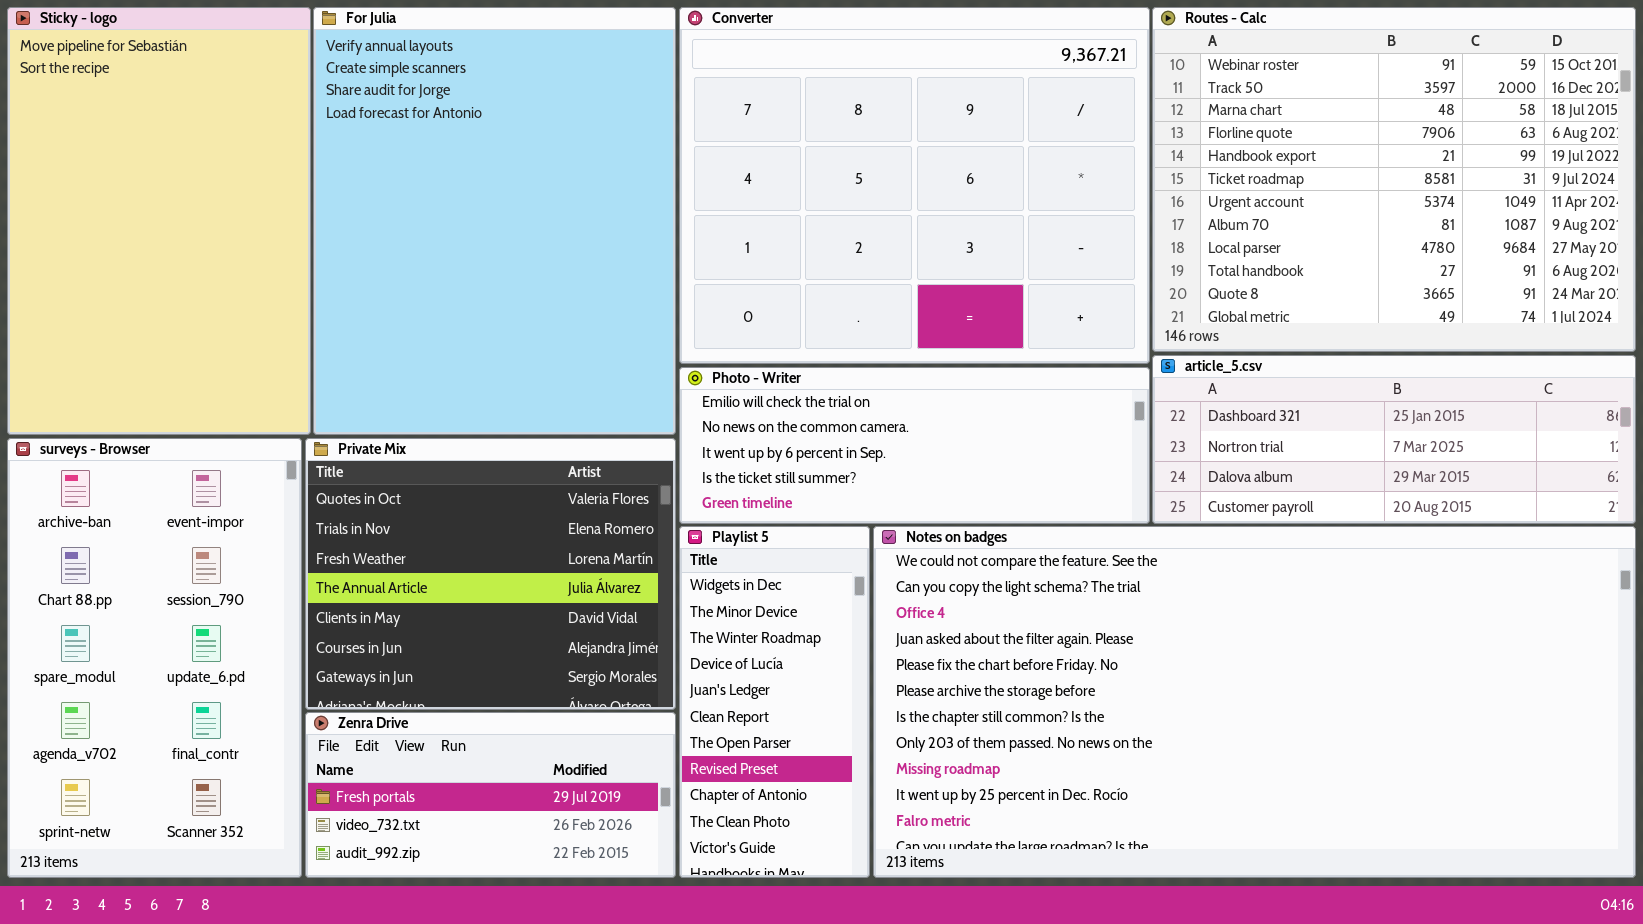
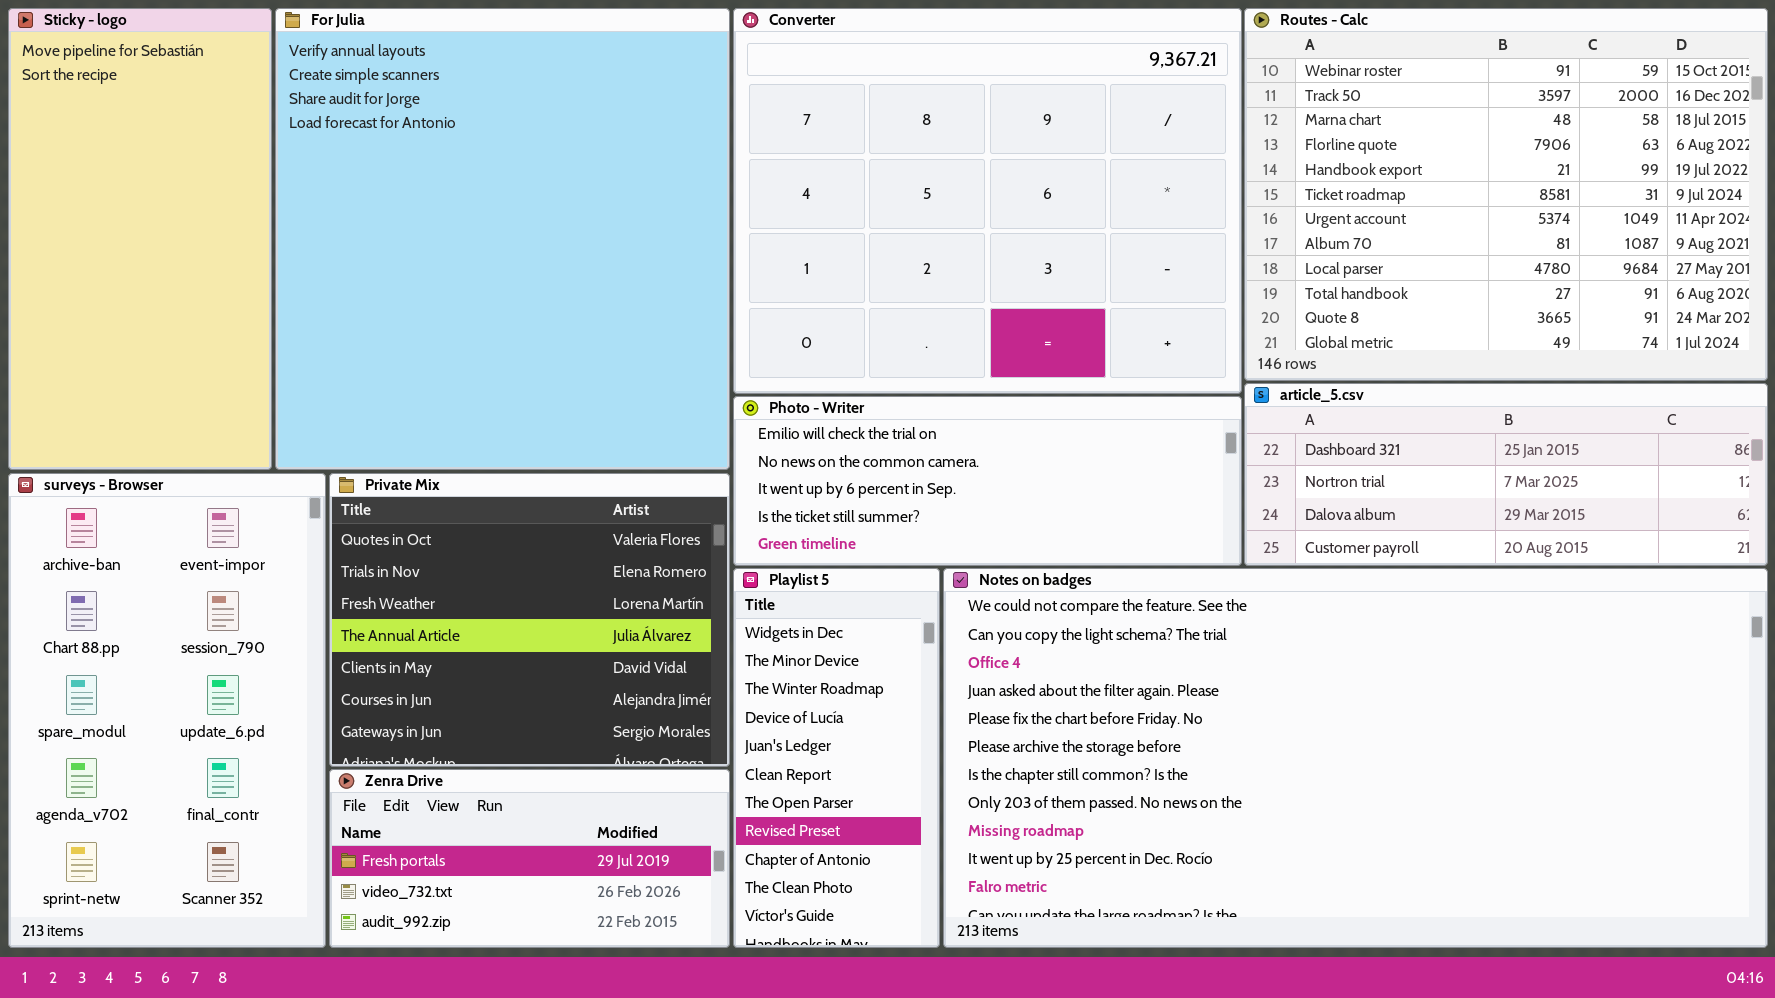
Sticky - logo: [7,7,311,435] -> [8,8,272,470], resized
For Julia: [313,7,676,435] -> [275,8,730,470], resized

